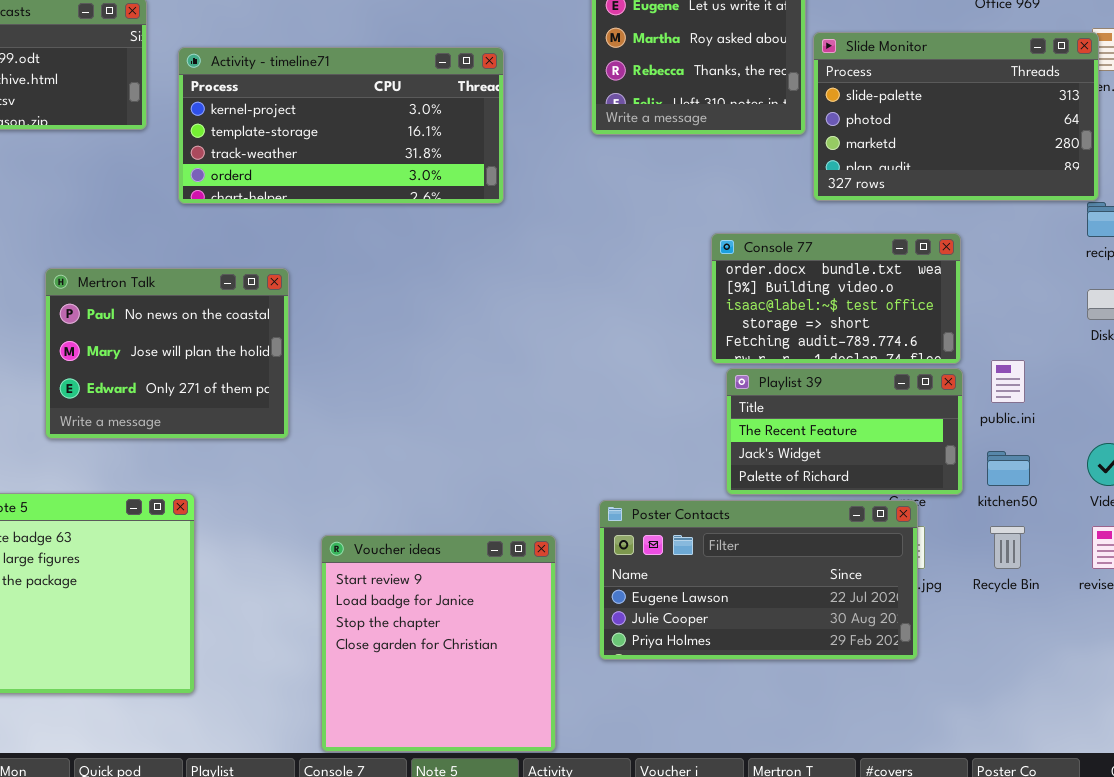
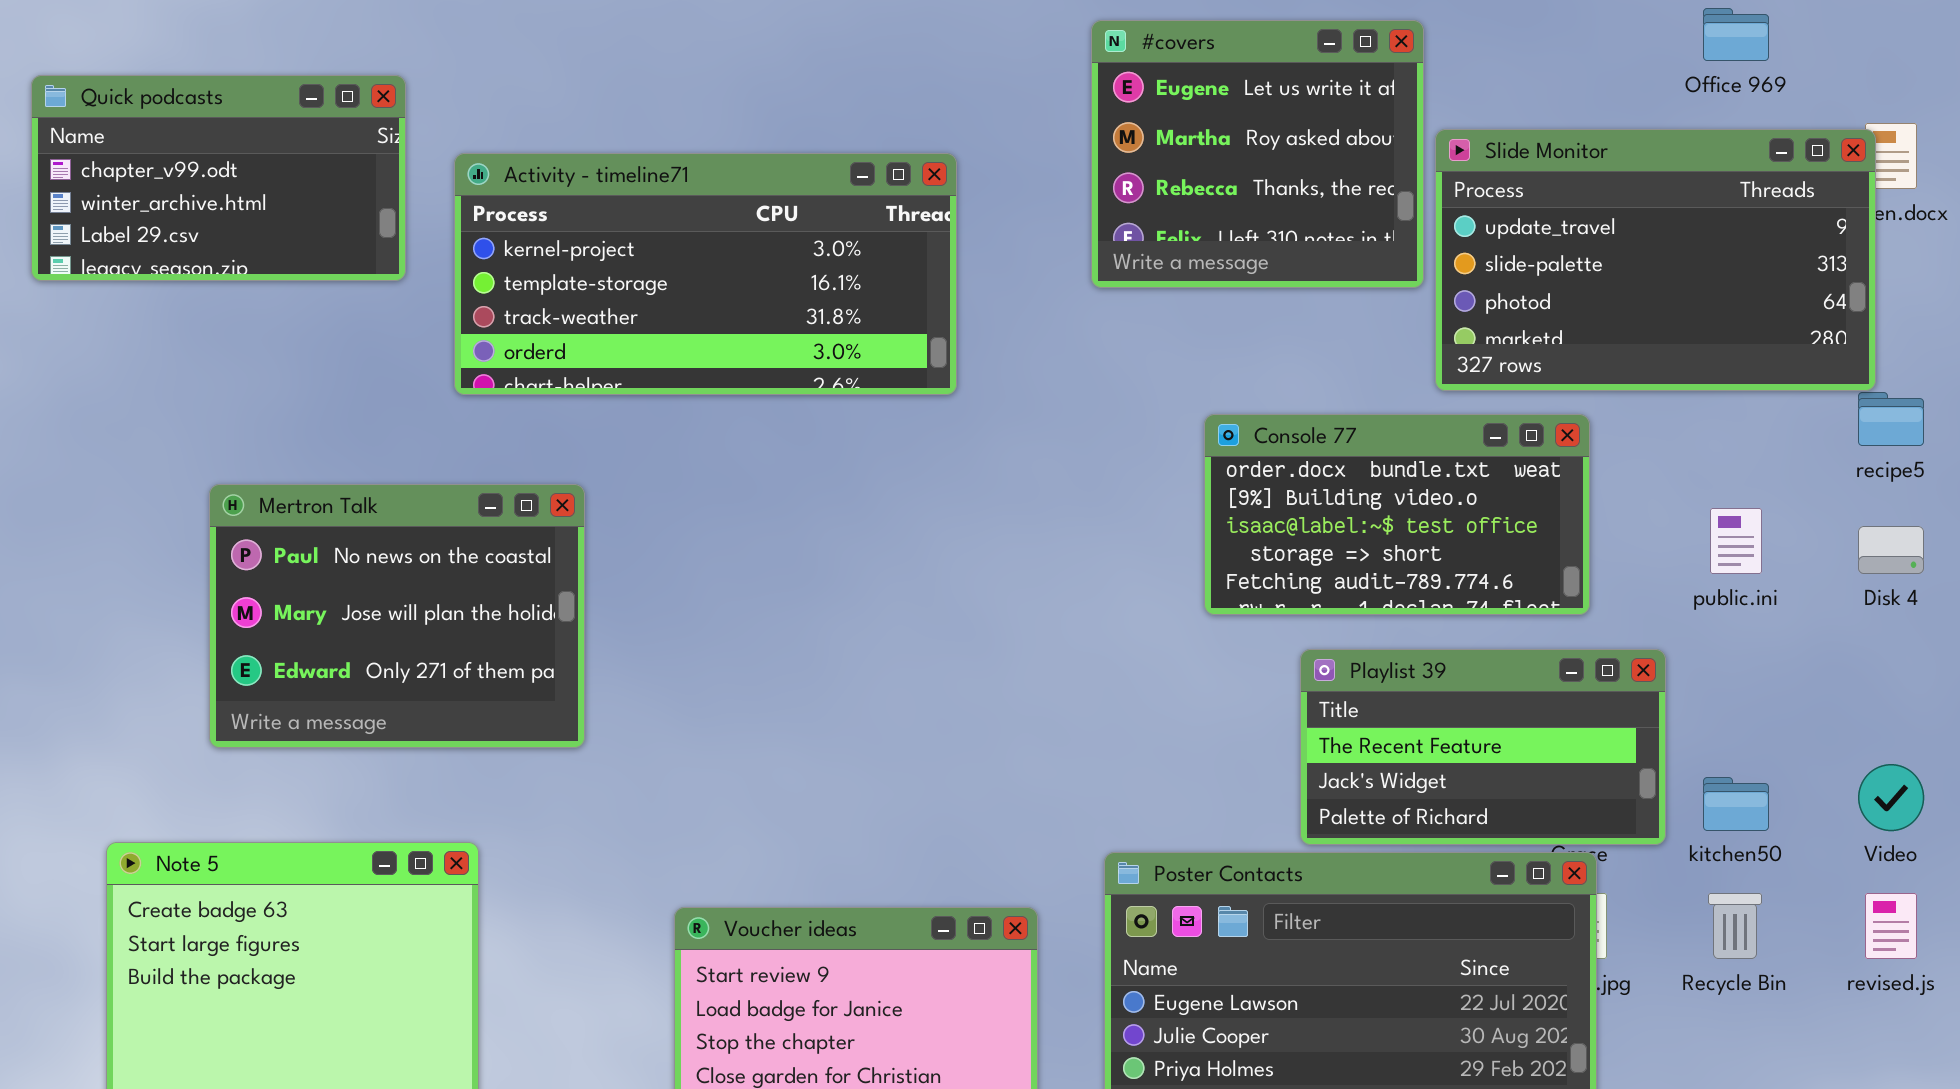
Slide Monitor: [813,32,1099,201] -> [1435,129,1876,391], scrolled up 1 row
Console 77: [711,233,961,364] -> [1204,414,1590,615], moved
Mertron Talk: [45,268,289,439] -> [209,484,585,748], moved
public.ini: [991,360,1025,403] -> [1710,508,1762,574], moved

